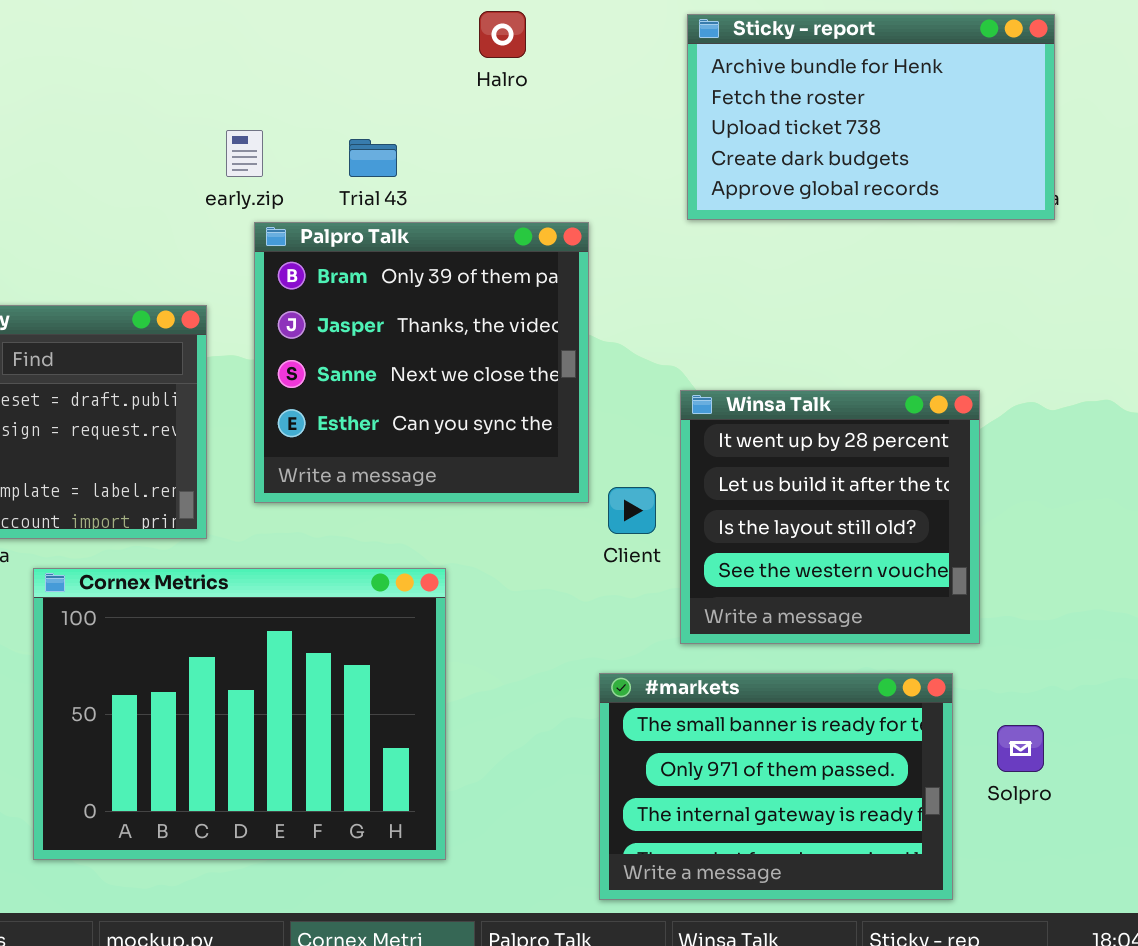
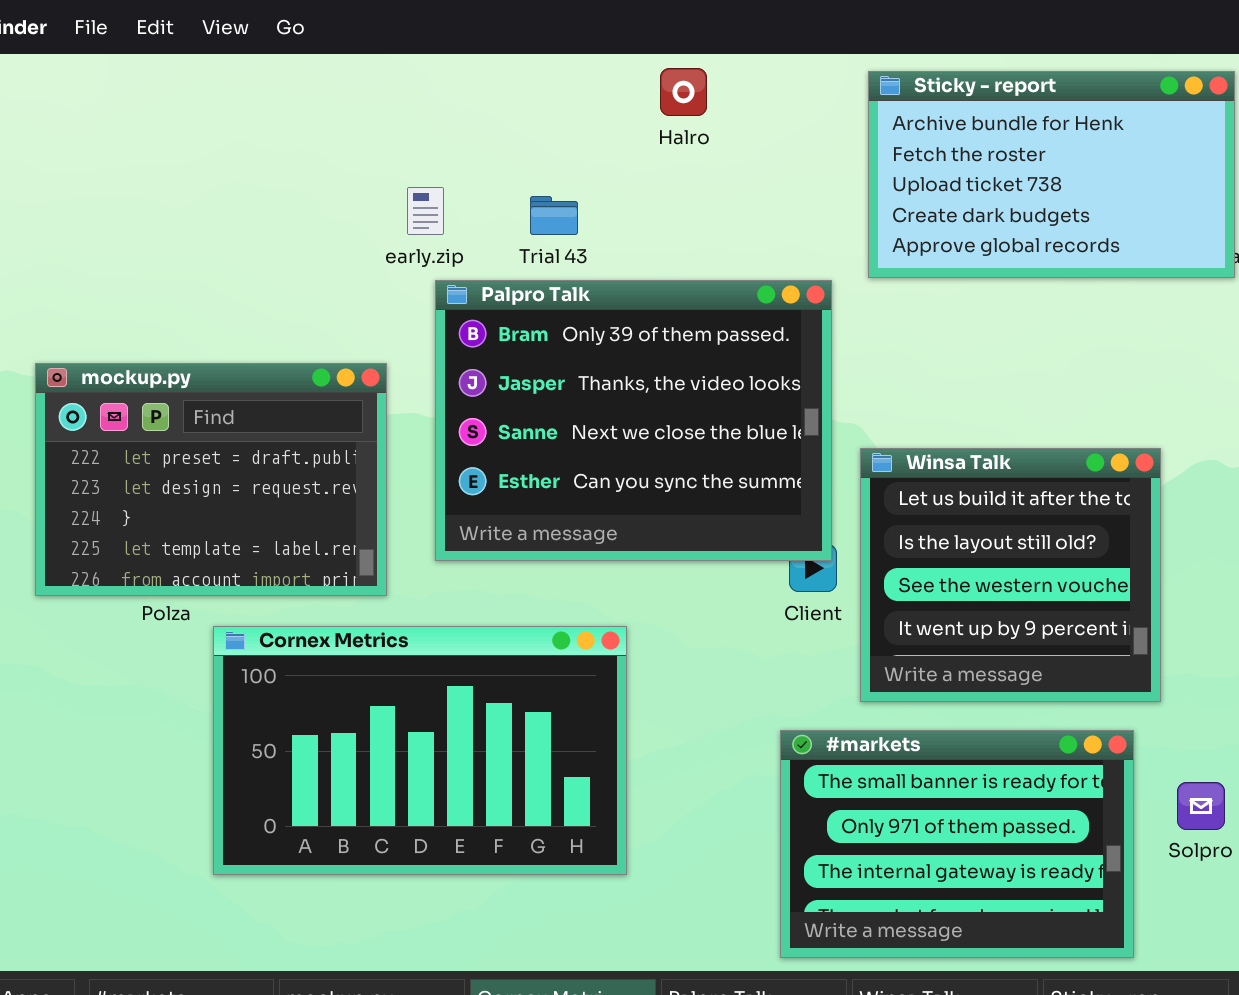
Palpro Talk: [254,222,589,503] -> [435,280,832,561], resized
Winsa Talk: [680,390,980,644] -> [860,448,1161,702], scrolled down 1 row
Cornex Metrics: [33,568,446,860] -> [213,626,627,875], resized

